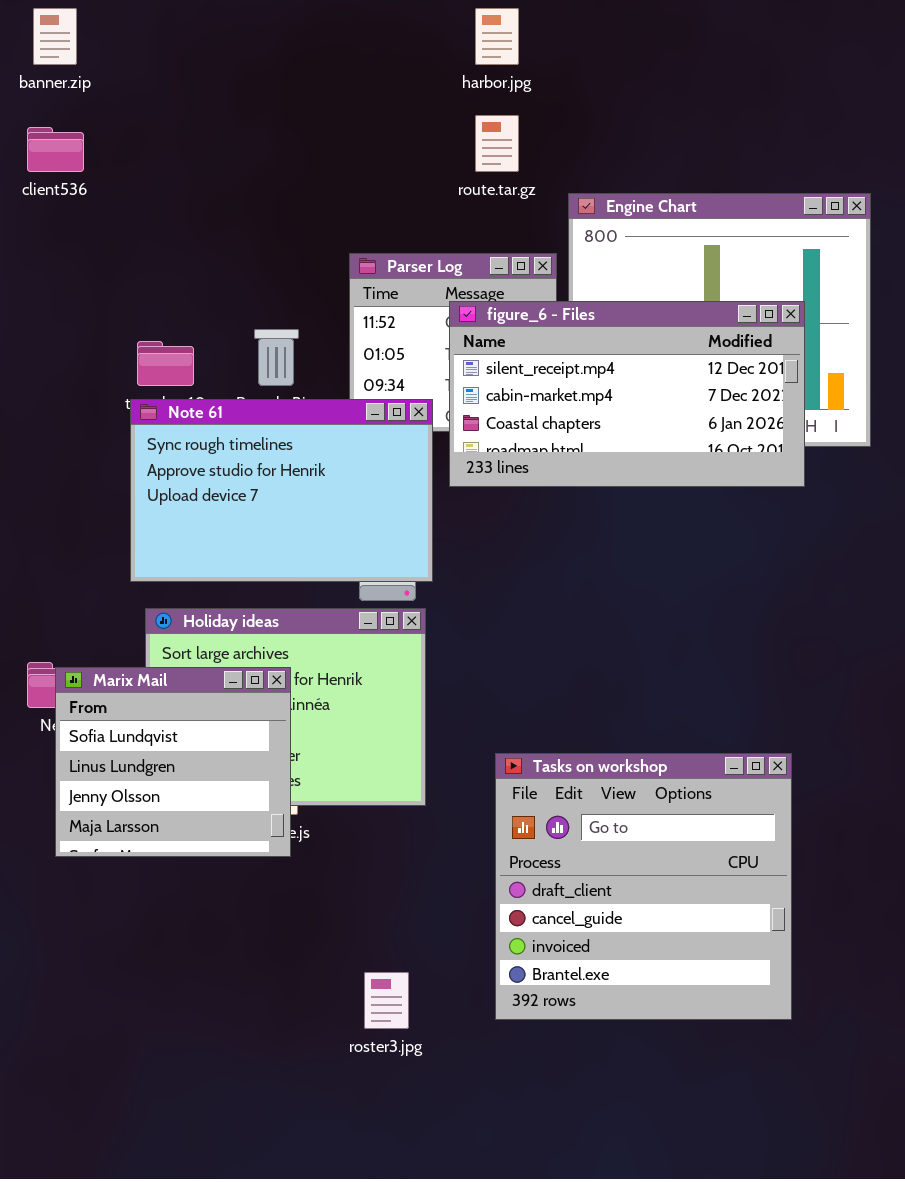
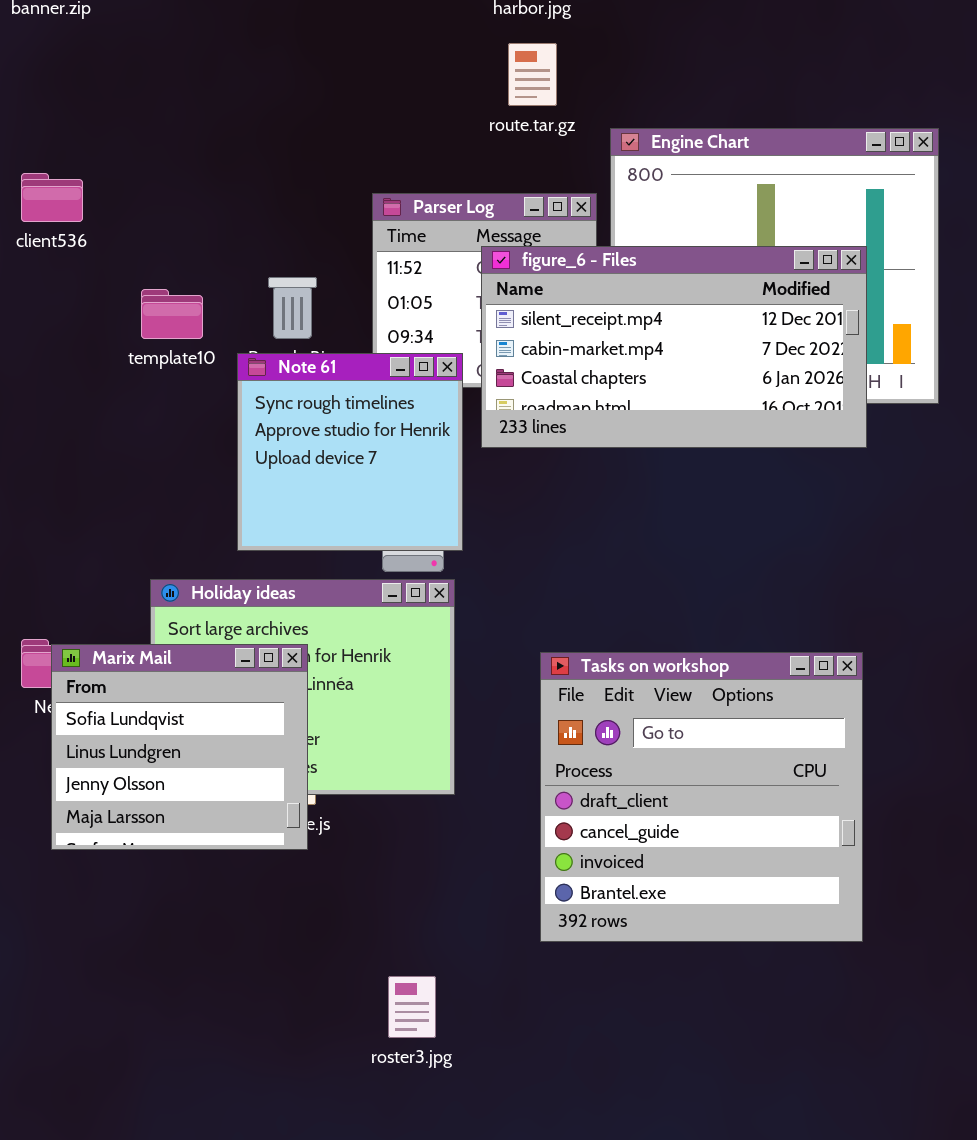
client536: [27,127,84,172] -> [21,173,83,222], moved
Note 61: [130,399,433,582] -> [237,353,463,551], resized
Tasks on workshop: [495,753,792,1020] -> [540,652,863,942], moved

